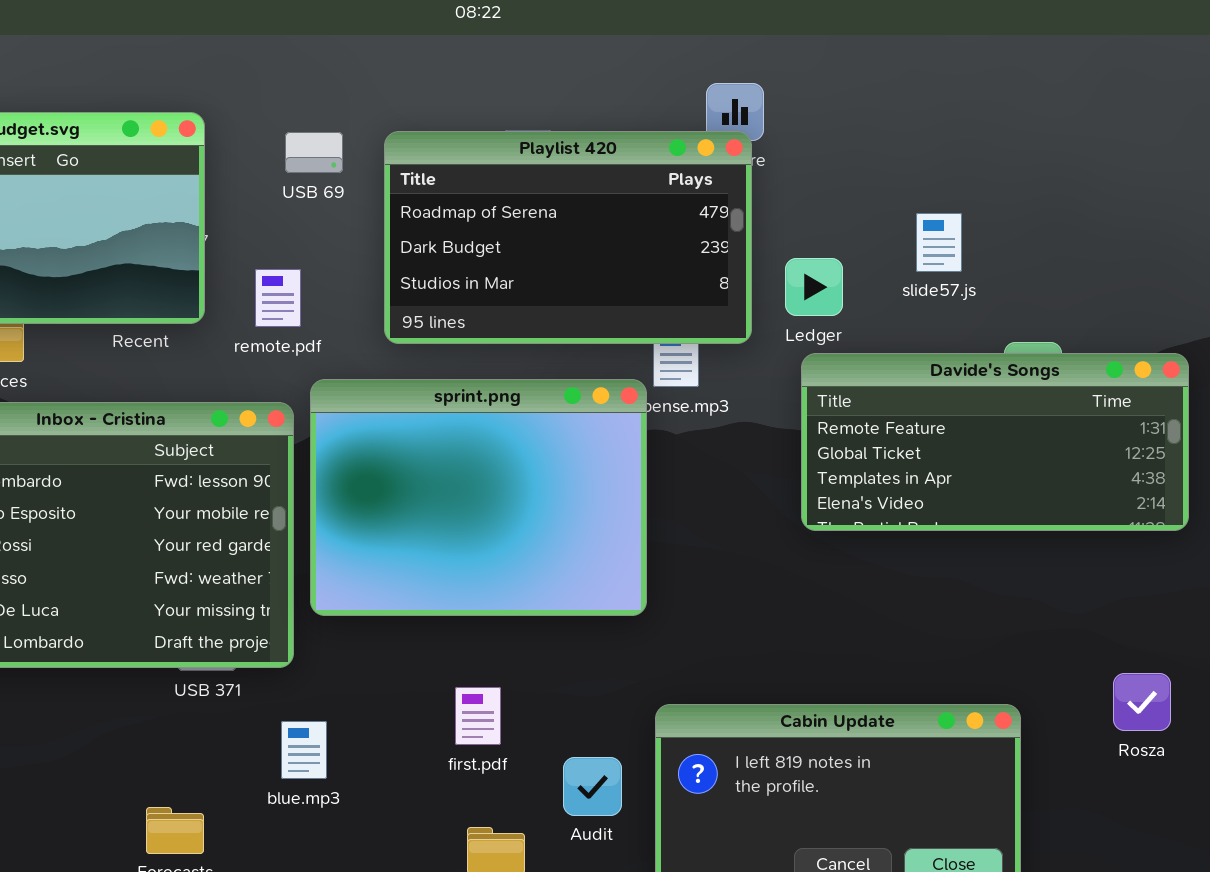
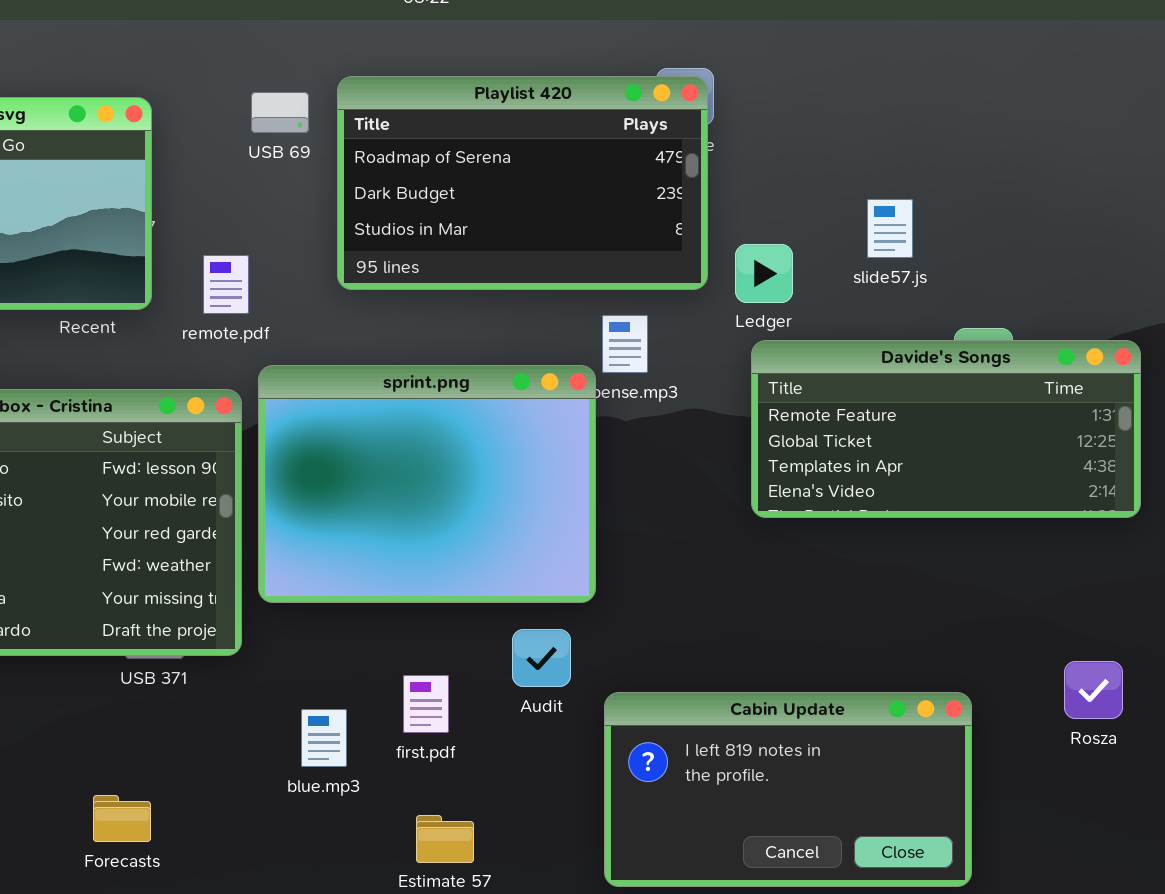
Playlist 420: [384,131,752,344] -> [337,76,708,290], moved
USB 69: [285,132,343,173] -> [251,92,309,133], moved
blue.mp3: [281,721,327,779] -> [301,709,347,767], moved
Audit: [563,757,622,816] -> [512,629,571,687], moved

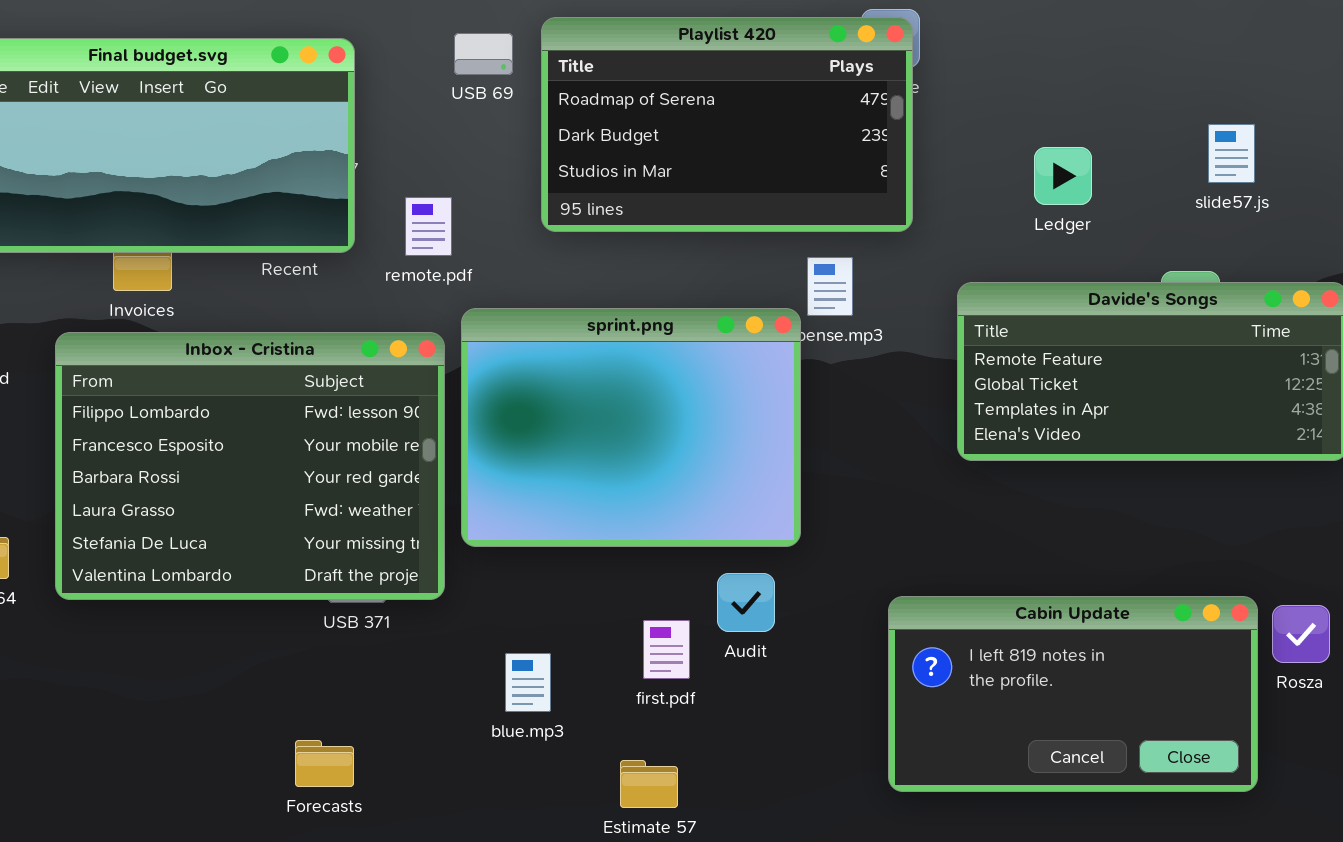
slide57.js: [867,199,913,258] -> [1208,124,1255,183], moved
Ledger: [735,244,793,303] -> [1034,147,1092,205], moved
first.pdf: [403,675,449,733] -> [643,620,690,679], moved
Cabin Update: [604,692,972,887] -> [888,596,1258,792], moved

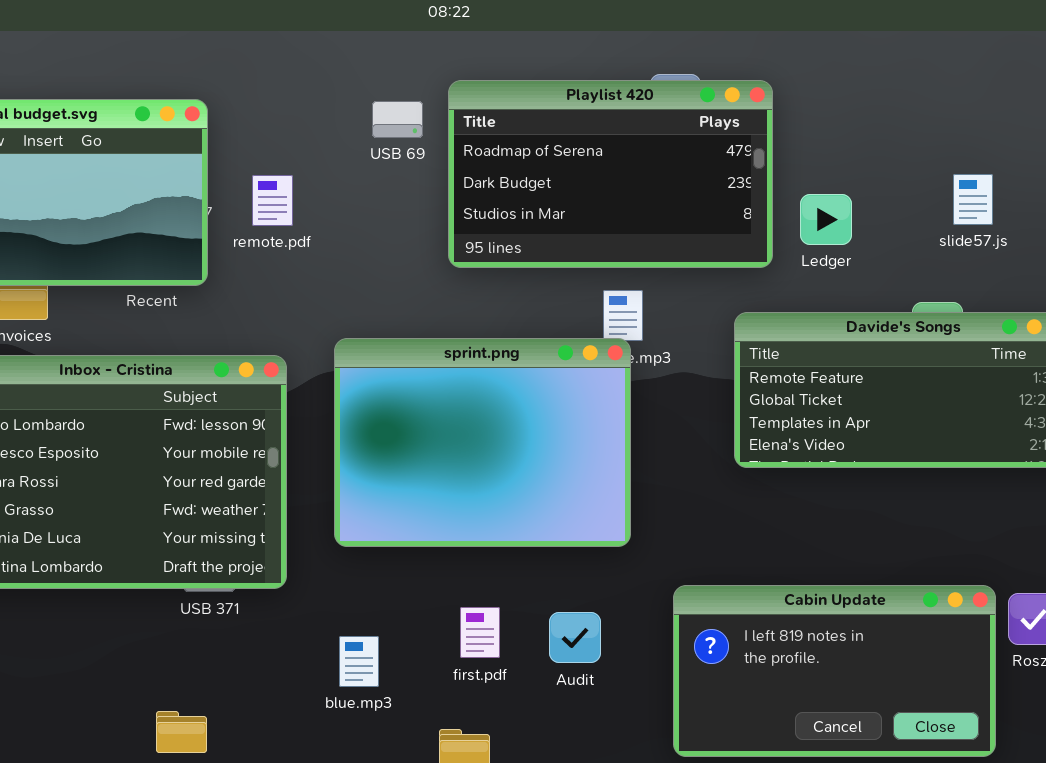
Playlist 420: [541,17,913,232] -> [448,80,773,268], moved
USB 69: [454,33,513,75] -> [372,101,423,138], moved
remote.pdf: [405,197,452,256] -> [252,175,293,226], moved
sprint.png: [461,308,801,547] -> [334,338,631,547], moved
Audit: [717,573,775,632] -> [549,612,601,663], moved

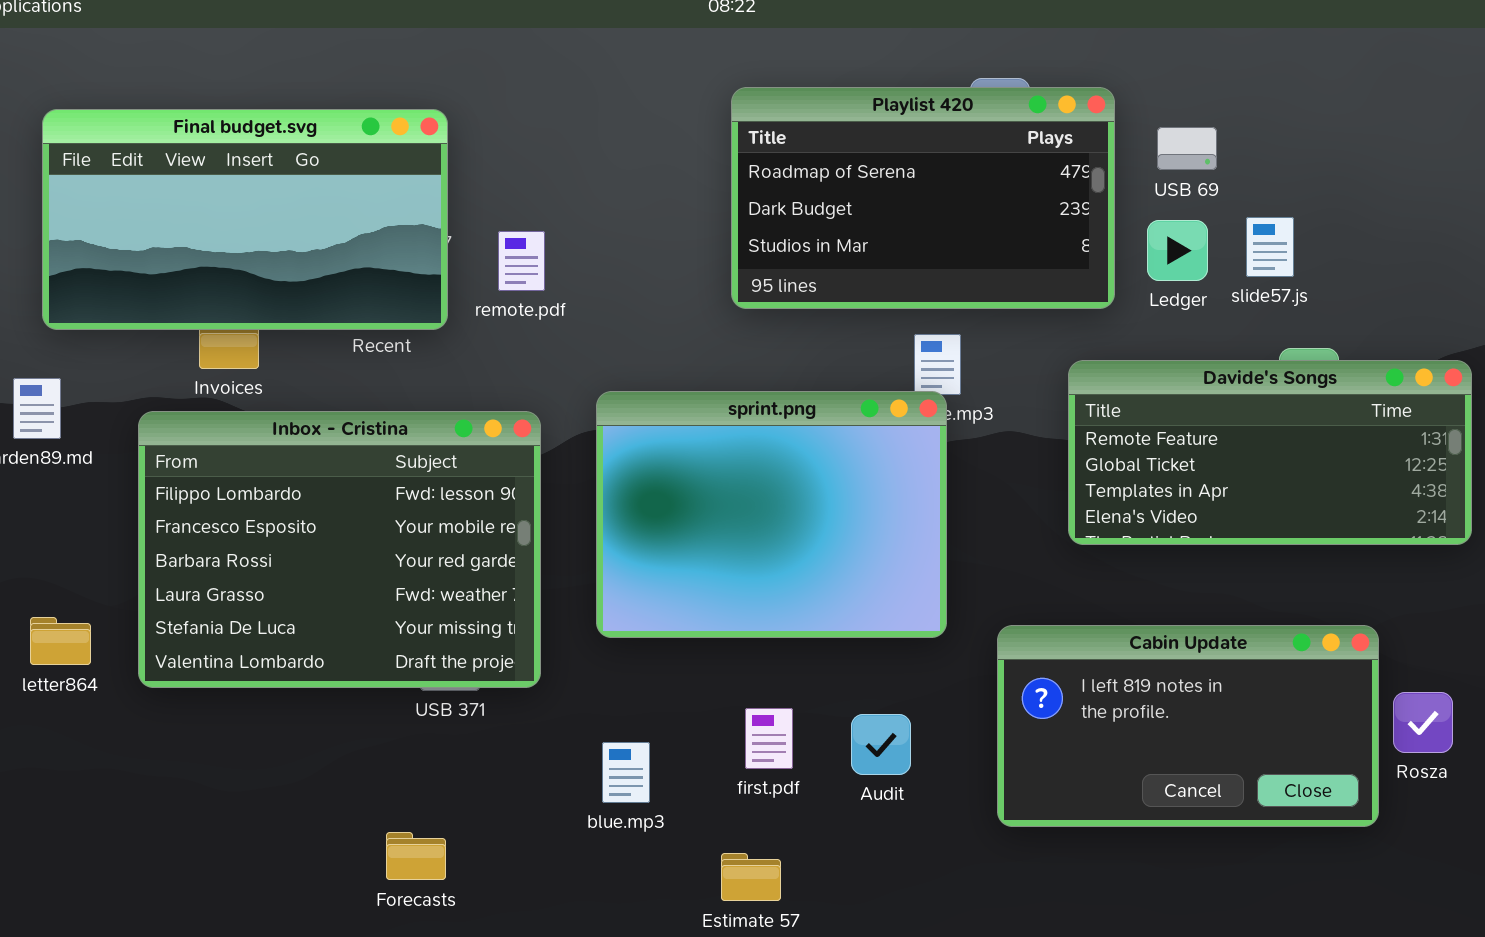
USB 69: [372,101,423,138] -> [1157,127,1217,170], moved
slide57.js: [953,174,993,225] -> [1246,217,1294,277], moved
remote.pdf: [252,175,293,226] -> [498,231,545,291], moved
Cabin Update: [673,585,996,757] -> [997,625,1379,827], moved

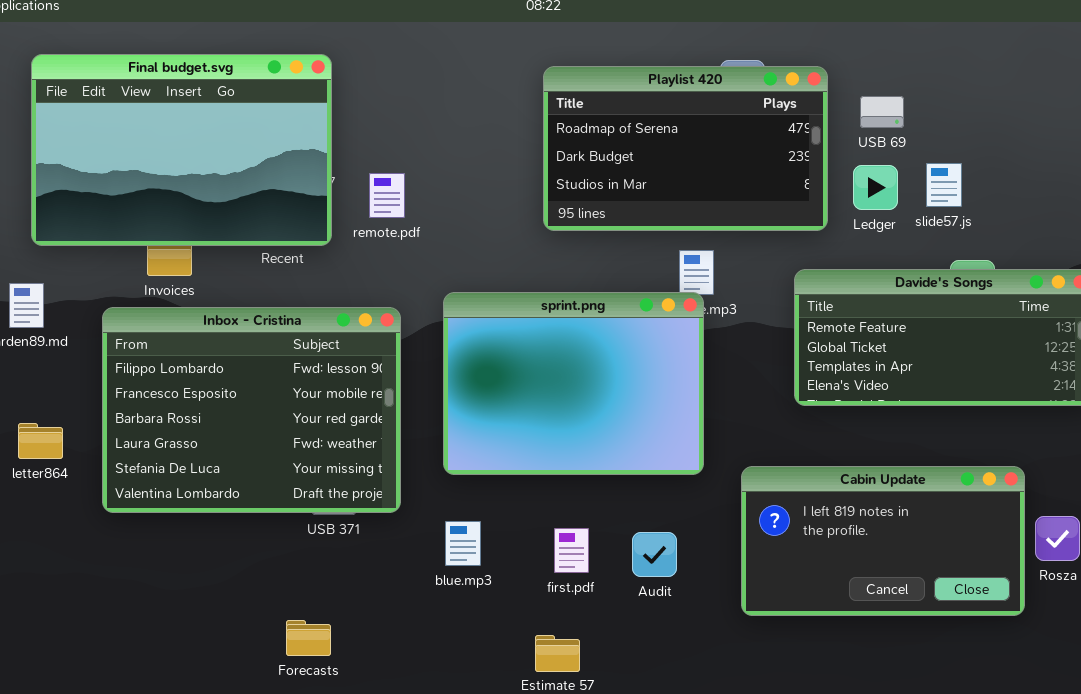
Final budget.svg: [42,109,448,330] -> [31,54,332,246], resized
letter864: [30,617,91,665] -> [18,423,63,459], moved
blue.mp3: [602,742,650,803] -> [445,521,481,566], moved

